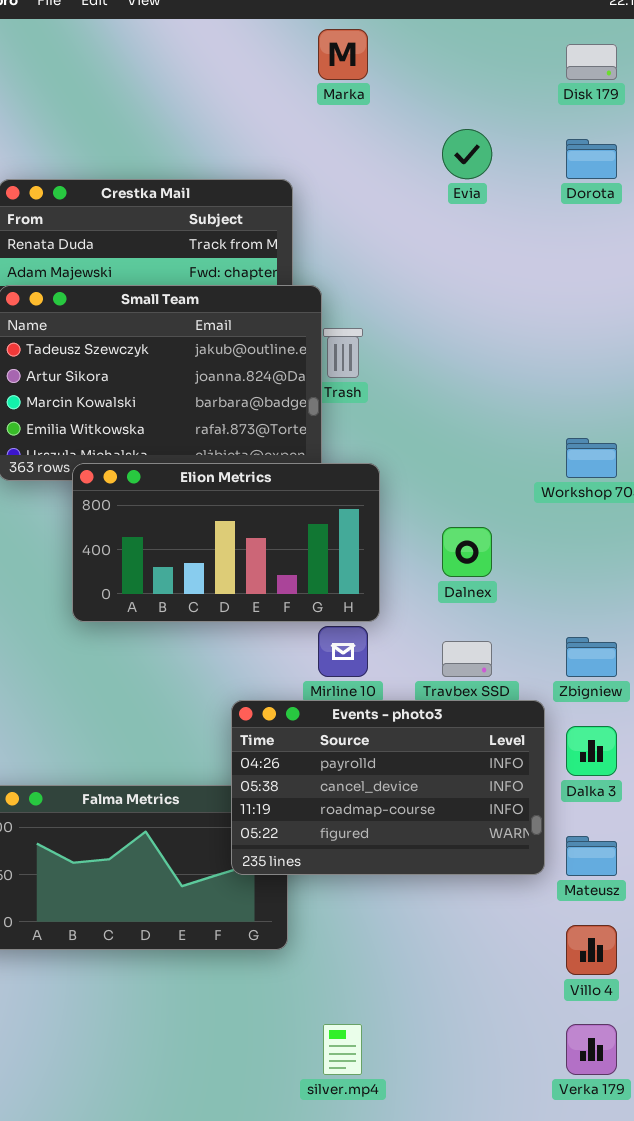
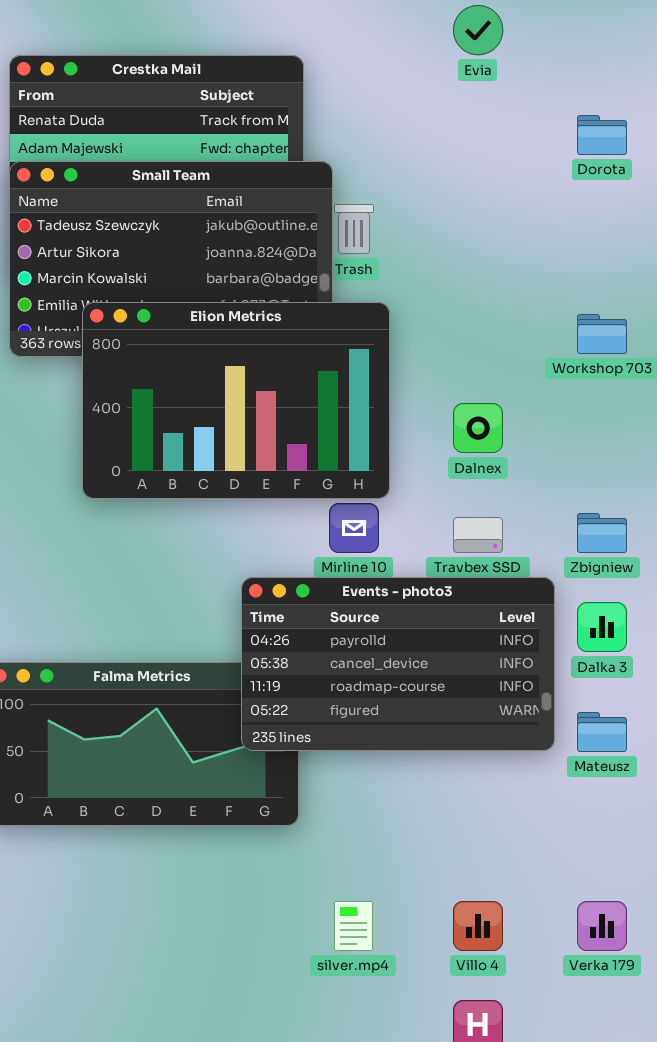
Dorota: [566,139,617,179] -> [577,115,627,155], moved
Elion Metrics: [72,463,380,622] -> [82,302,390,499], resized
Villo 4: [566,925,617,975] -> [453,901,503,951], moved

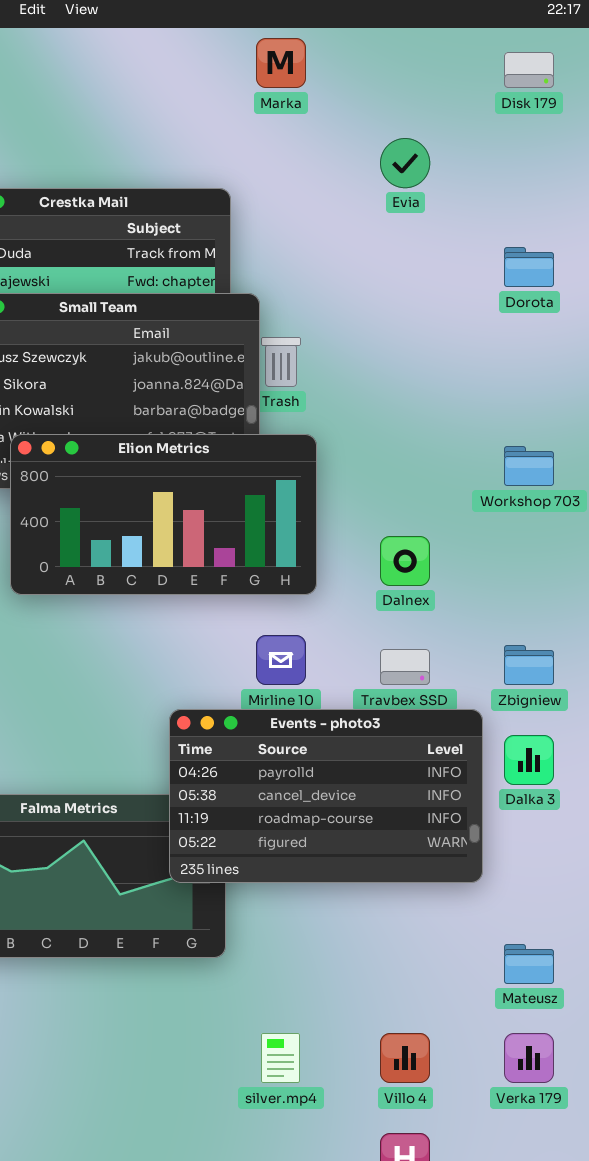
Elion Metrics: [82,302,390,499] -> [10,434,317,595], resized
Mateusz: [577,712,627,752] -> [504,944,554,984], moved

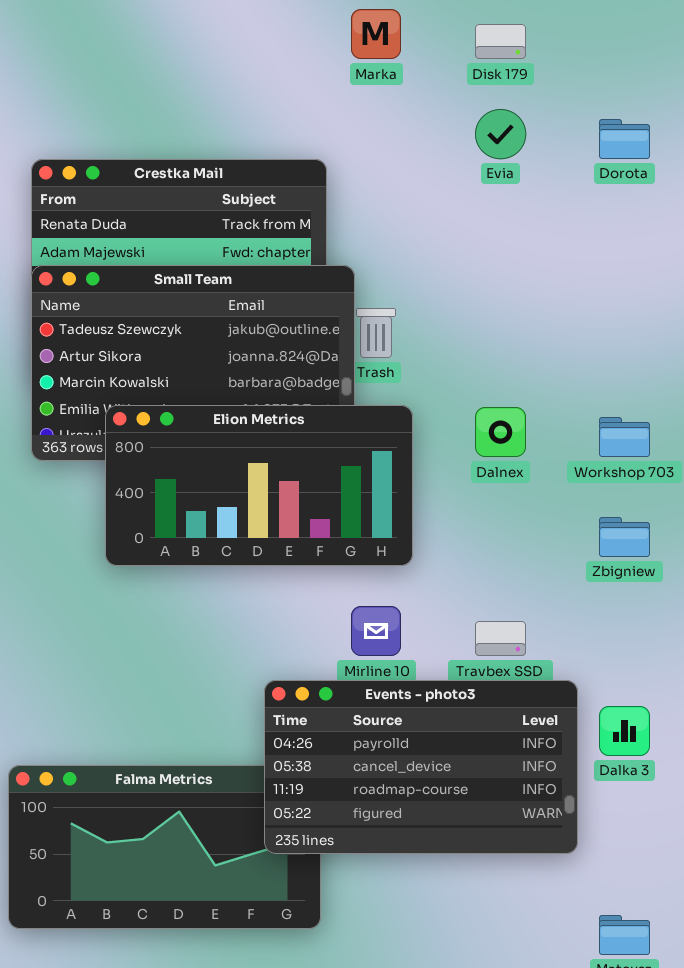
Disk 179: [504,52,554,88] -> [475,24,526,59], moved
Dorota: [504,247,554,287] -> [599,119,650,159], moved
Dalnex: [380,536,430,586] -> [475,407,526,457], moved
Zbigniew: [504,645,554,685] -> [599,517,650,557], moved

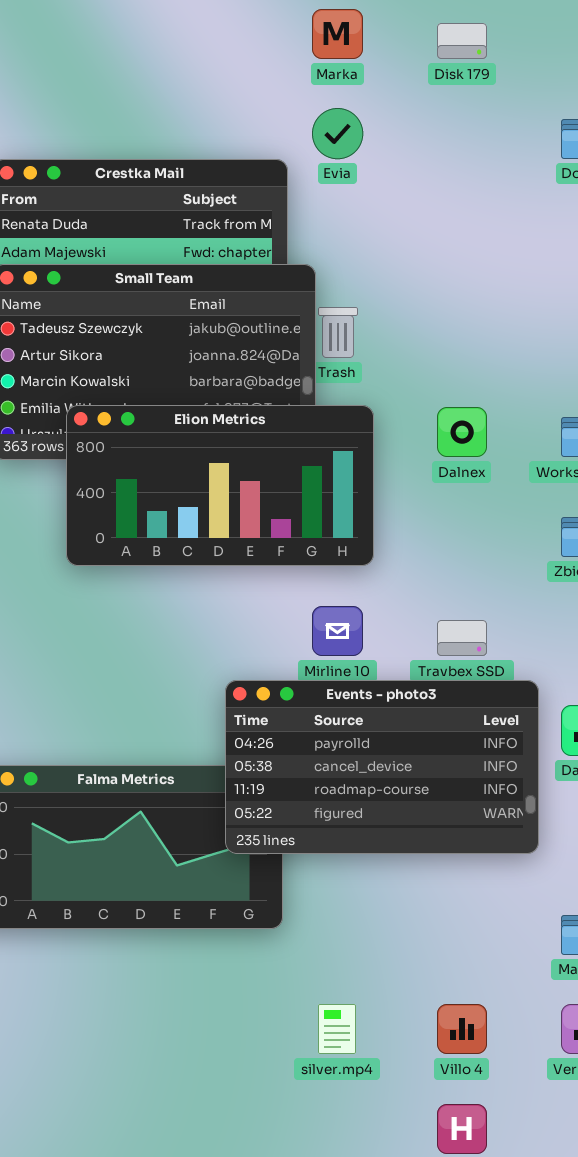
Evia: [475,109,526,159] -> [312,108,363,159], moved

